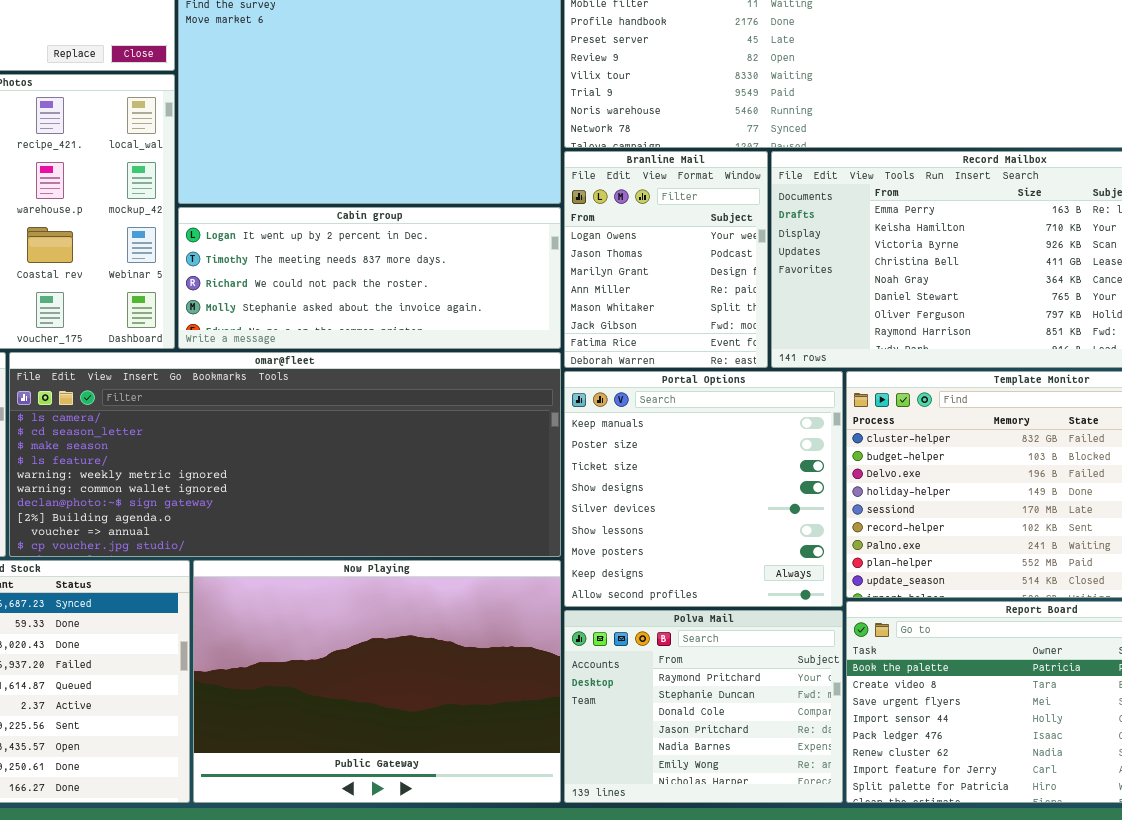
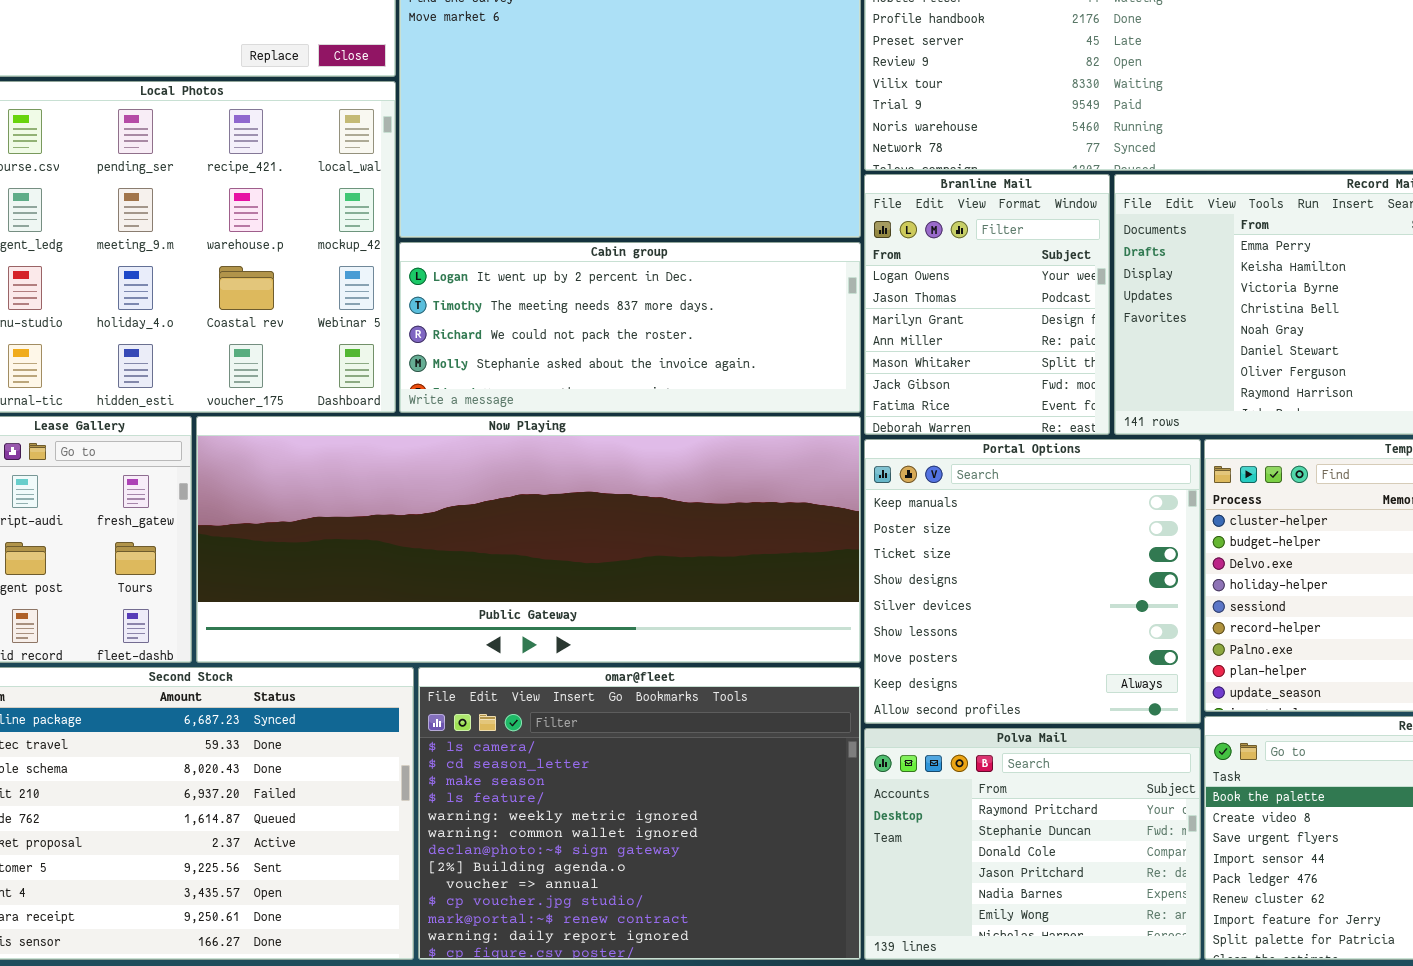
omar@fleet: [9,352,561,557] -> [418,667,861,960], moved, resized
Now Playing: [193,560,561,803] -> [196,416,861,663], moved, resized

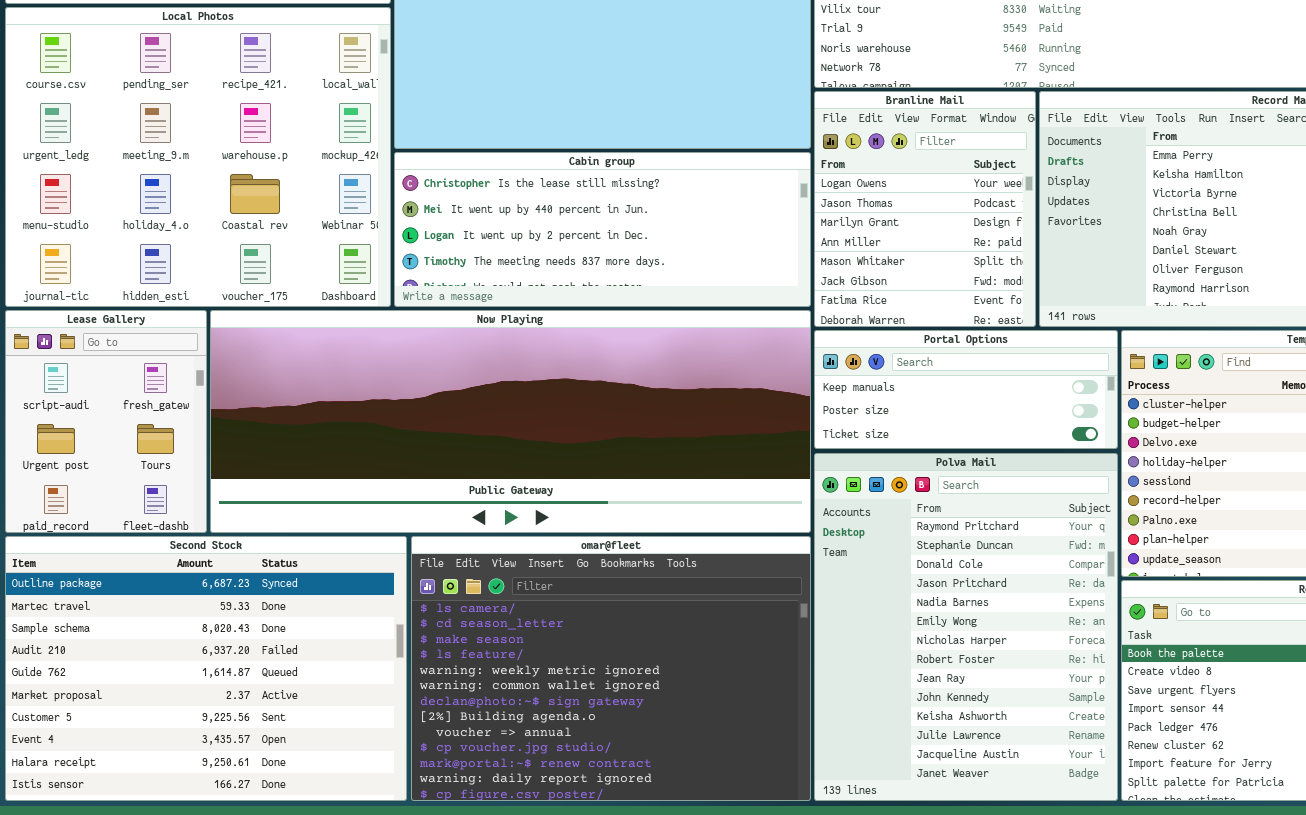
Cabin group: [399,242,861,413] -> [394,152,811,307], scrolled up 2 rows
Portal Options: [864,439,1201,724] -> [814,330,1118,449], resized
Polva Mail: [864,728,1201,960] -> [814,453,1118,801], resized

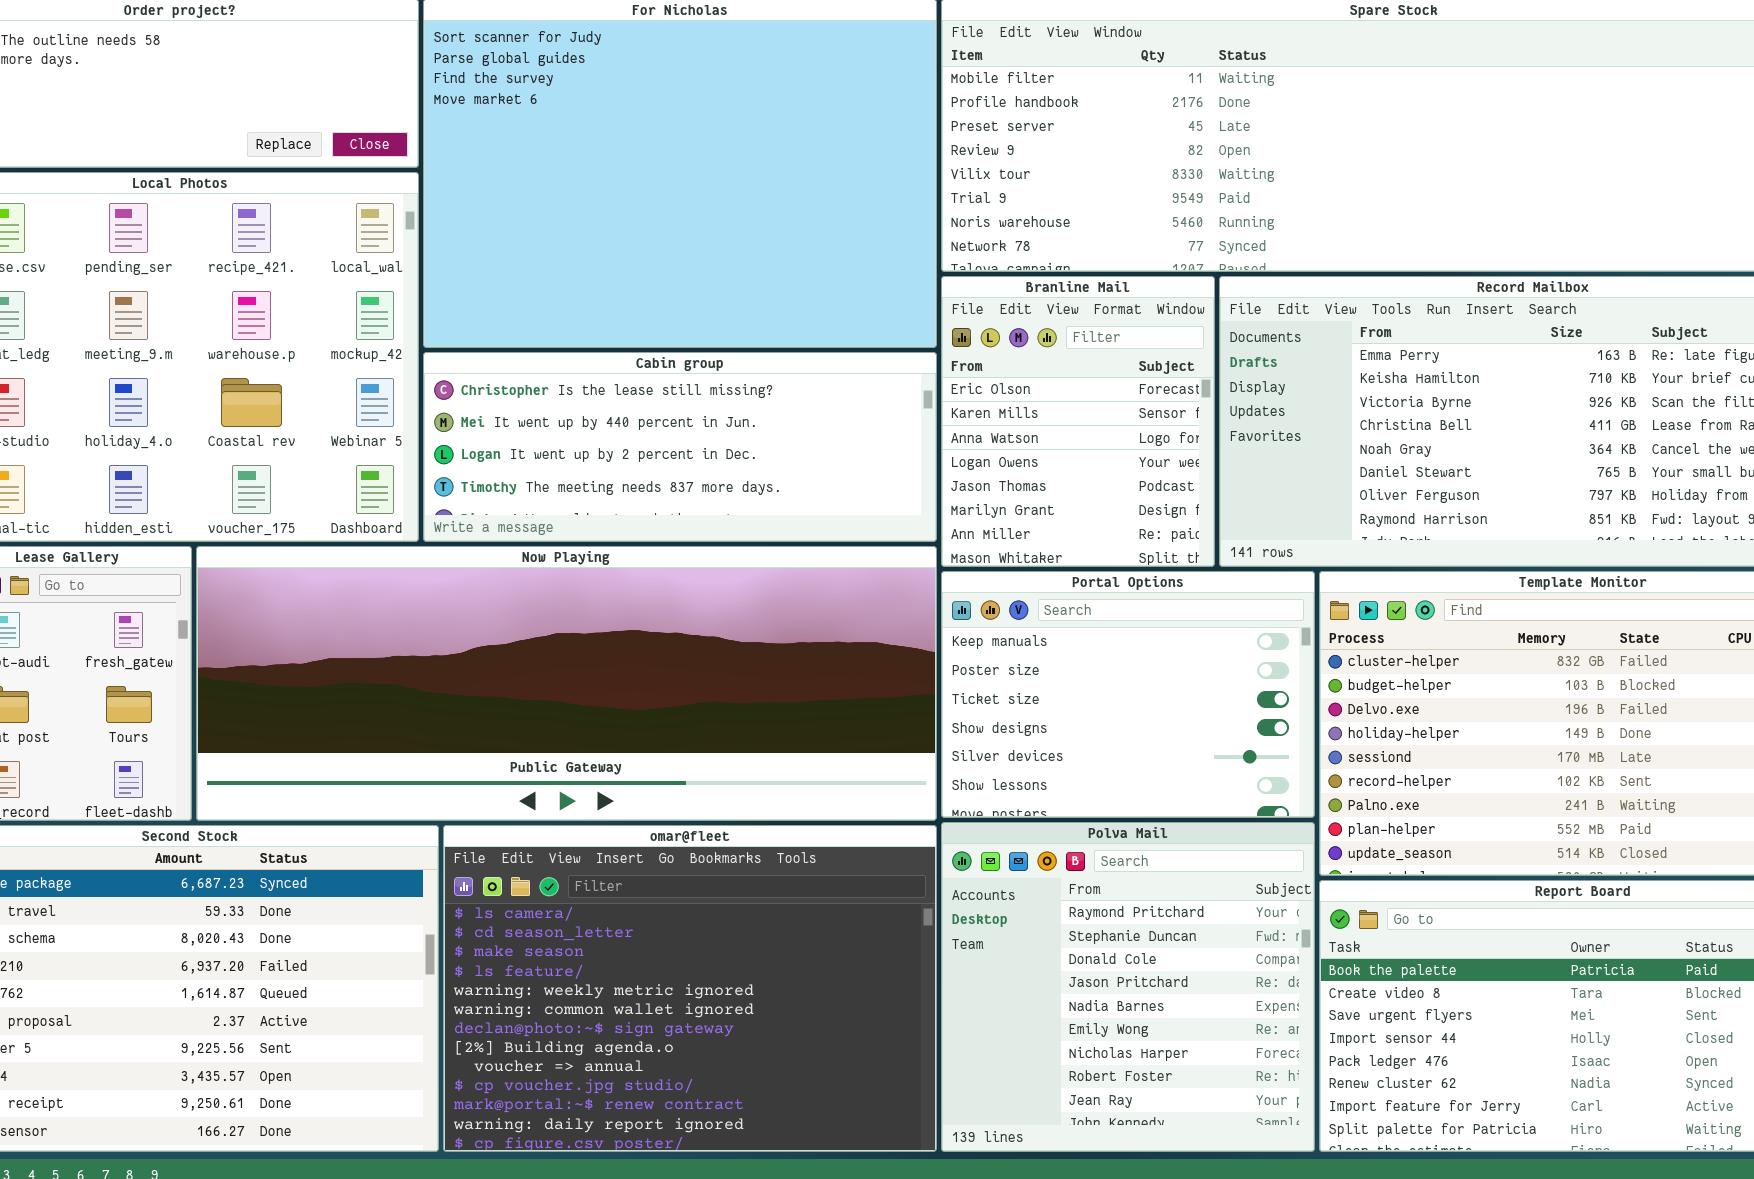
Branline Mail: [814,91,1036,327] -> [941,276,1215,567], scrolled up 3 rows
Portal Options: [814,330,1118,449] -> [941,571,1315,818], resized
Polva Mail: [814,453,1118,801] -> [941,822,1315,1152], resized

